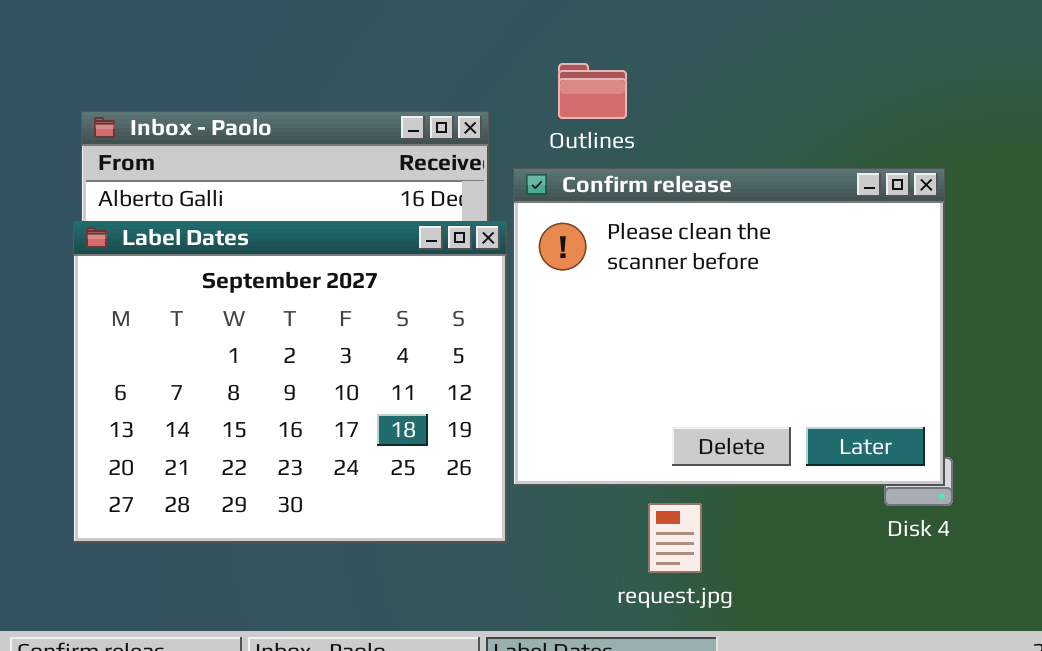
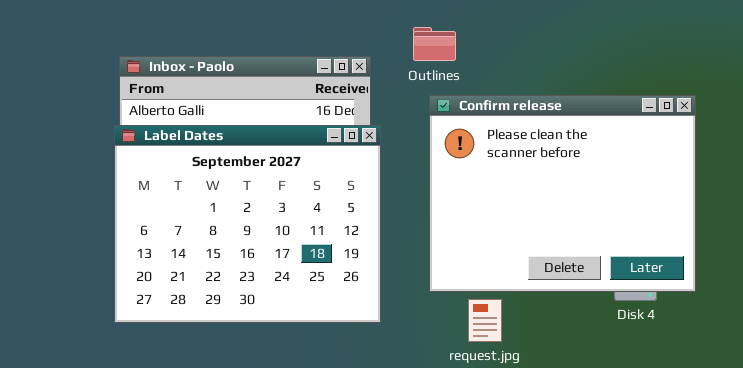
Confirm release: [513,168,945,486] -> [429,95,696,292], moved

